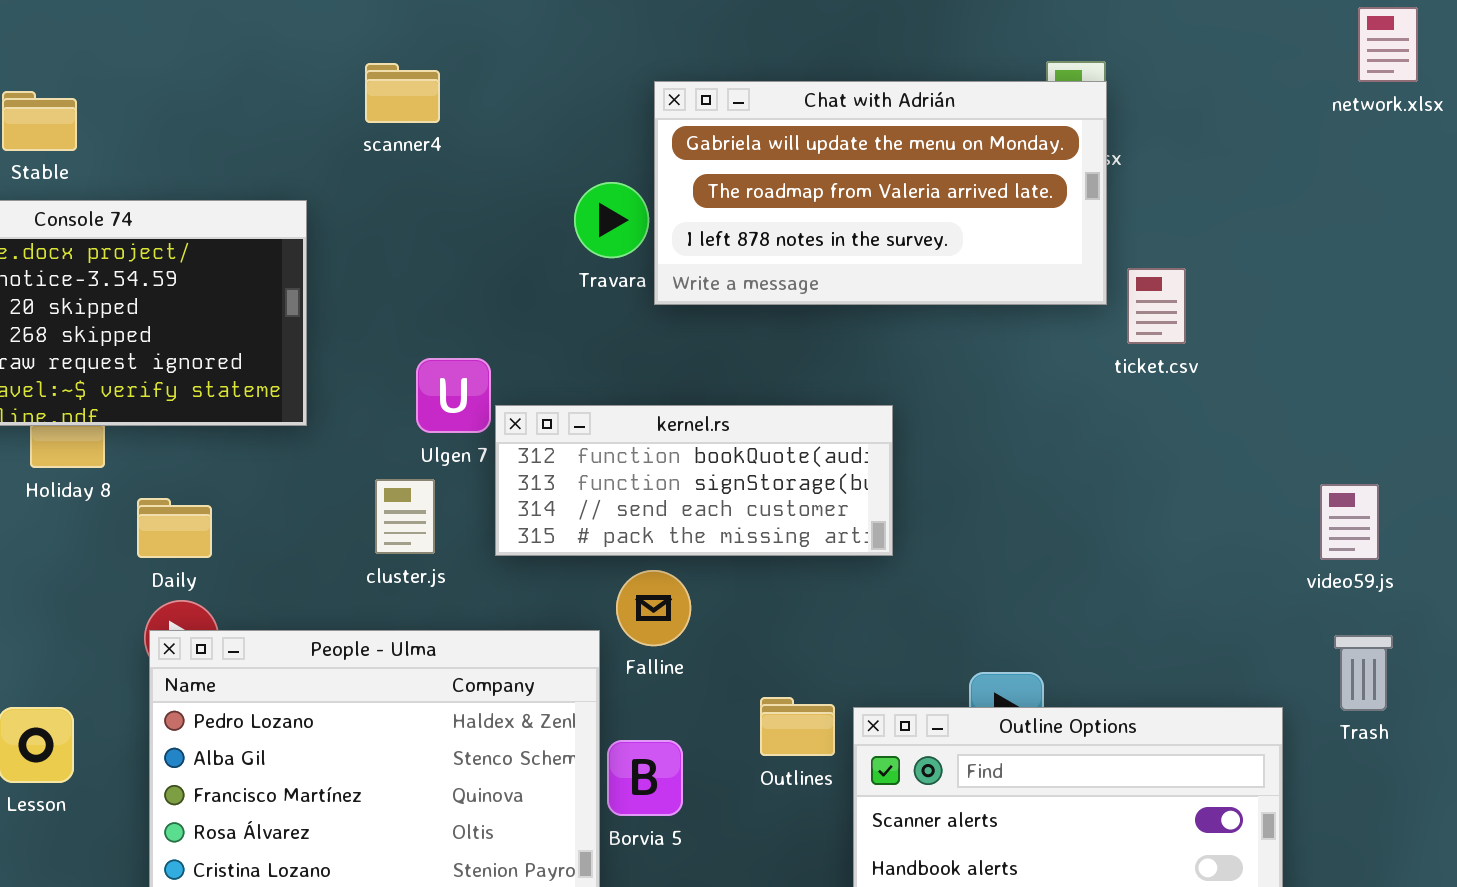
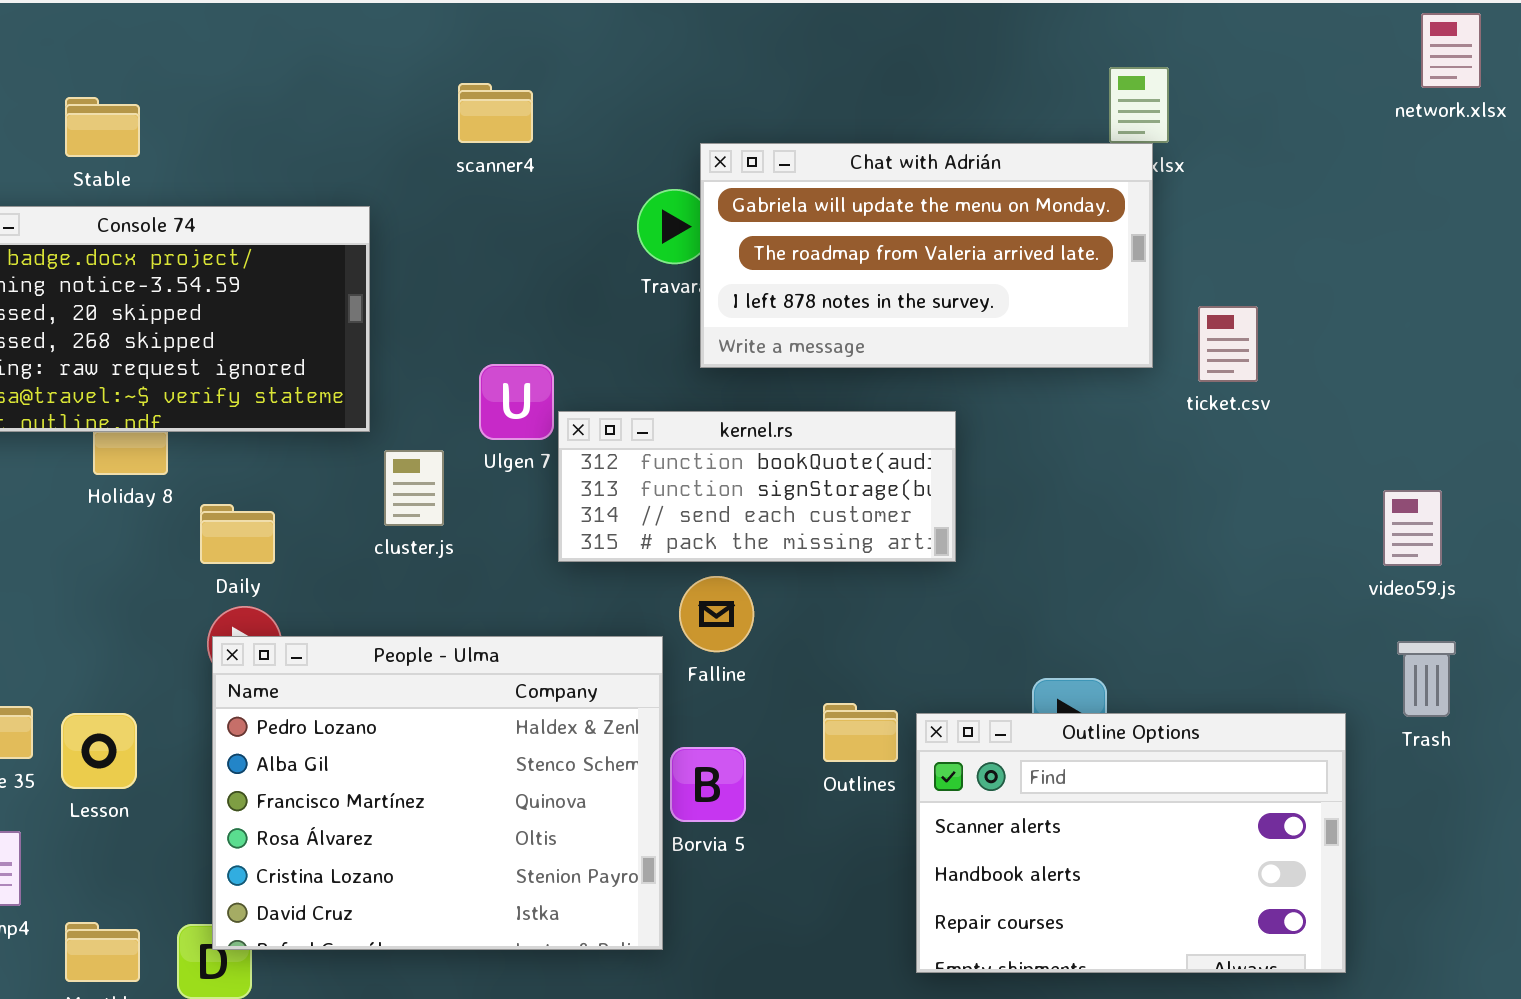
scanner4: [365,63,440,123] -> [458,83,533,143], moved
Chat with Adrián: [654,81,1107,305] -> [700,143,1153,368], moved
ticket.csv: [1127,268,1186,344] -> [1198,306,1258,382], moved
cluster.js: [375,479,435,554] -> [384,450,444,526], moved

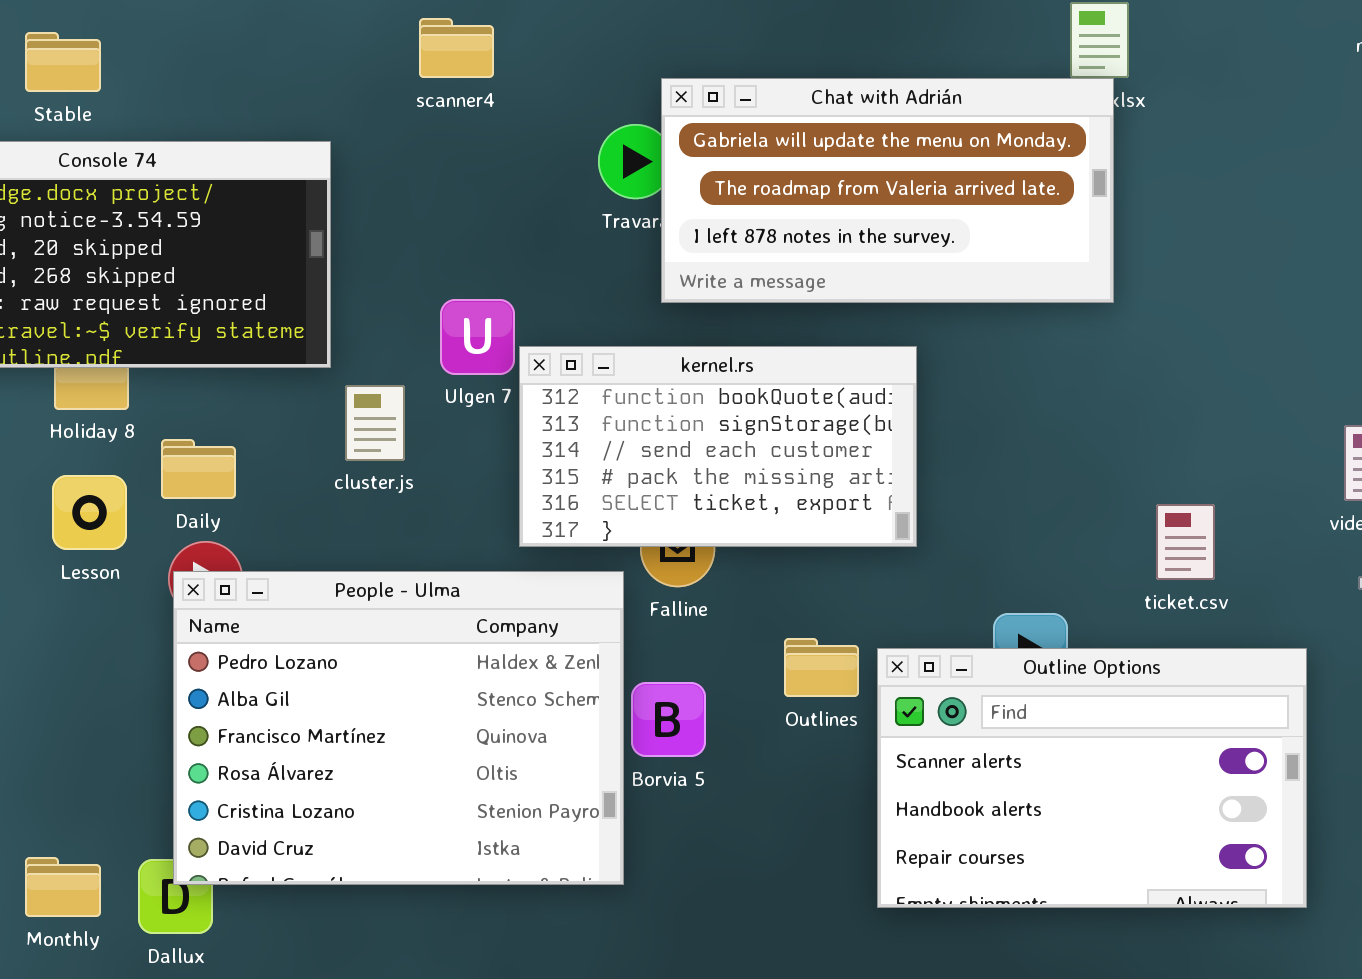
ticket.csv: [1198,306,1258,382] -> [1156,504,1215,580], moved
kernel.rs: [558,411,956,562] -> [519,346,917,547], resized
Lesson: [61,713,137,789] -> [52,475,127,550], moved

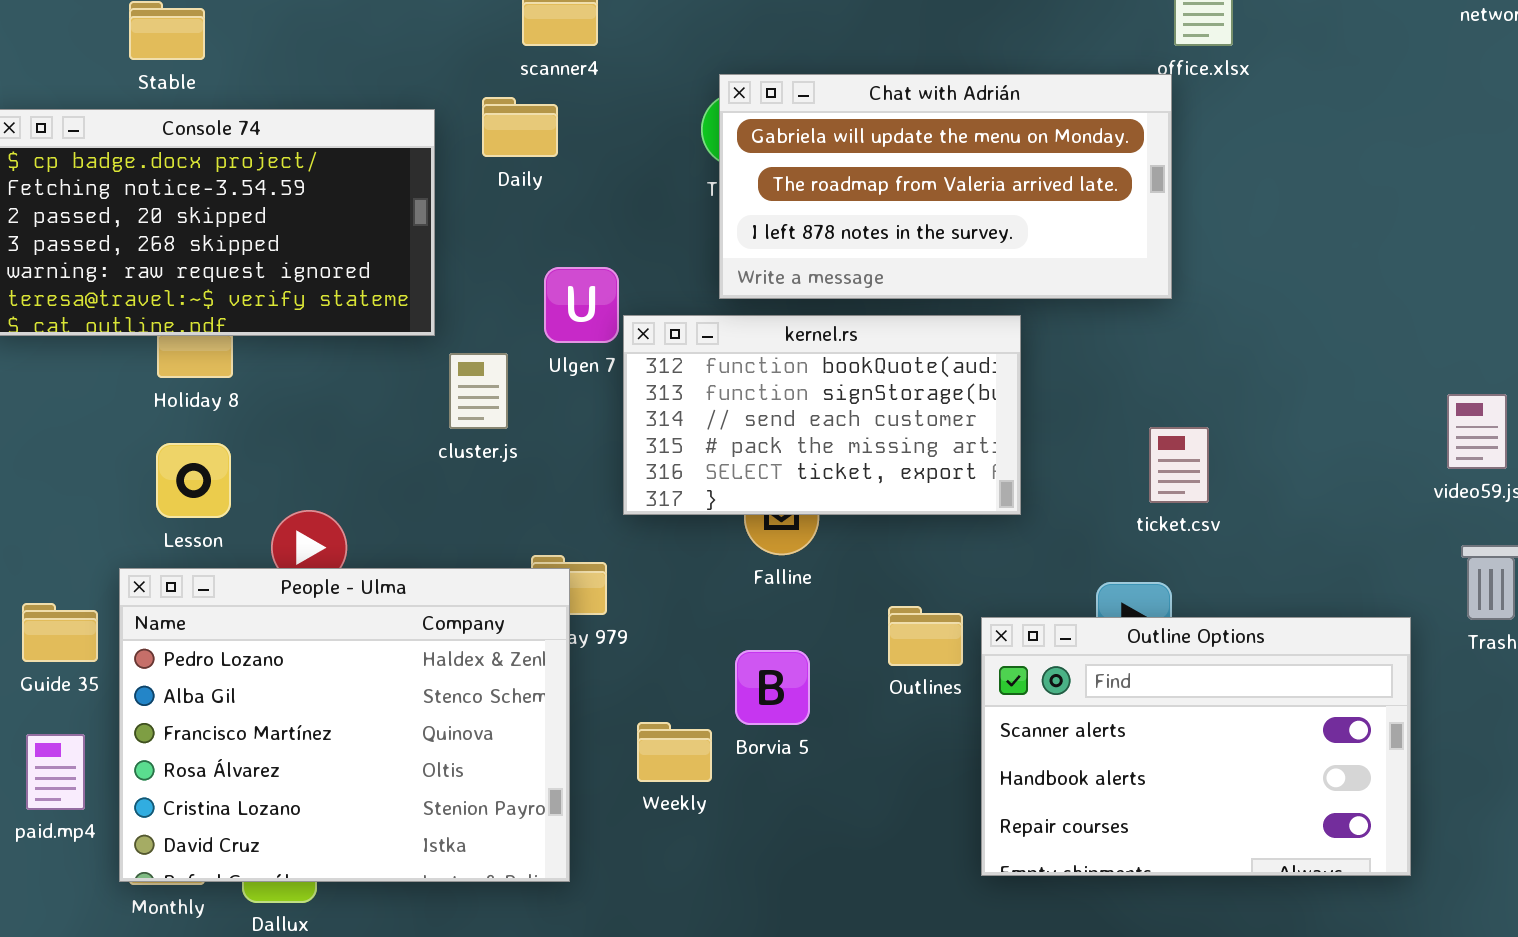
Chat with Adrián: [661,78,1114,303] -> [719,74,1172,299], moved
Daily: [161,439,236,499] -> [482,97,558,157], moved
ticket.csv: [1156,504,1215,580] -> [1149,427,1209,503], moved
People - Ulma: [173,571,624,885] -> [119,568,570,882], moved

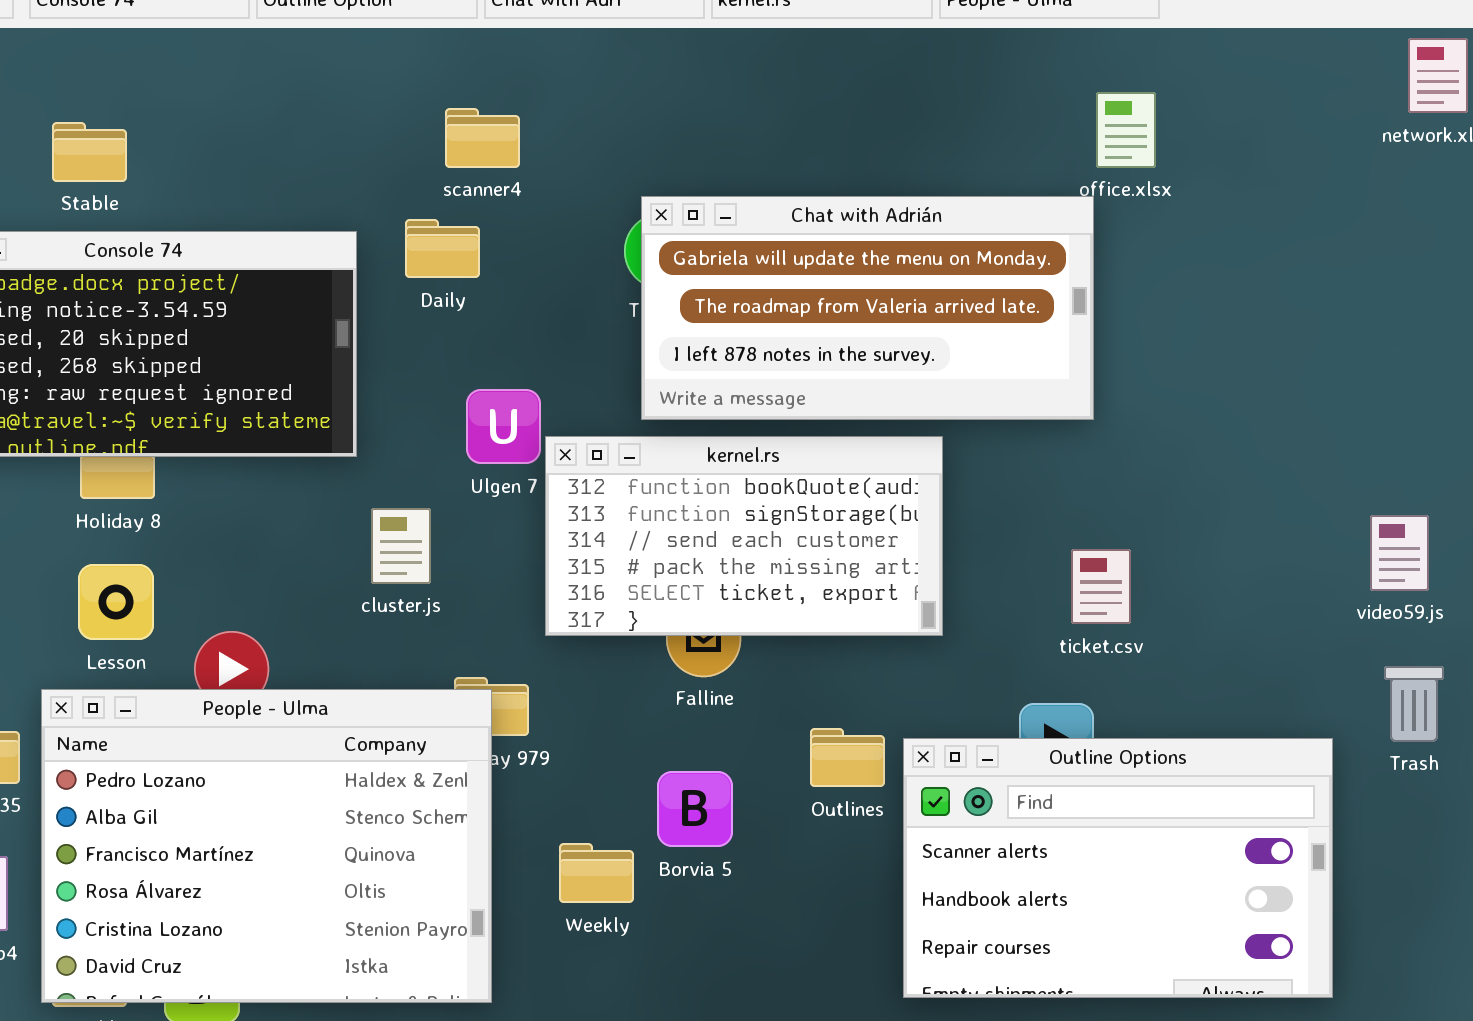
cluster.js: [449,353,508,429] -> [371,508,431,584], moved

